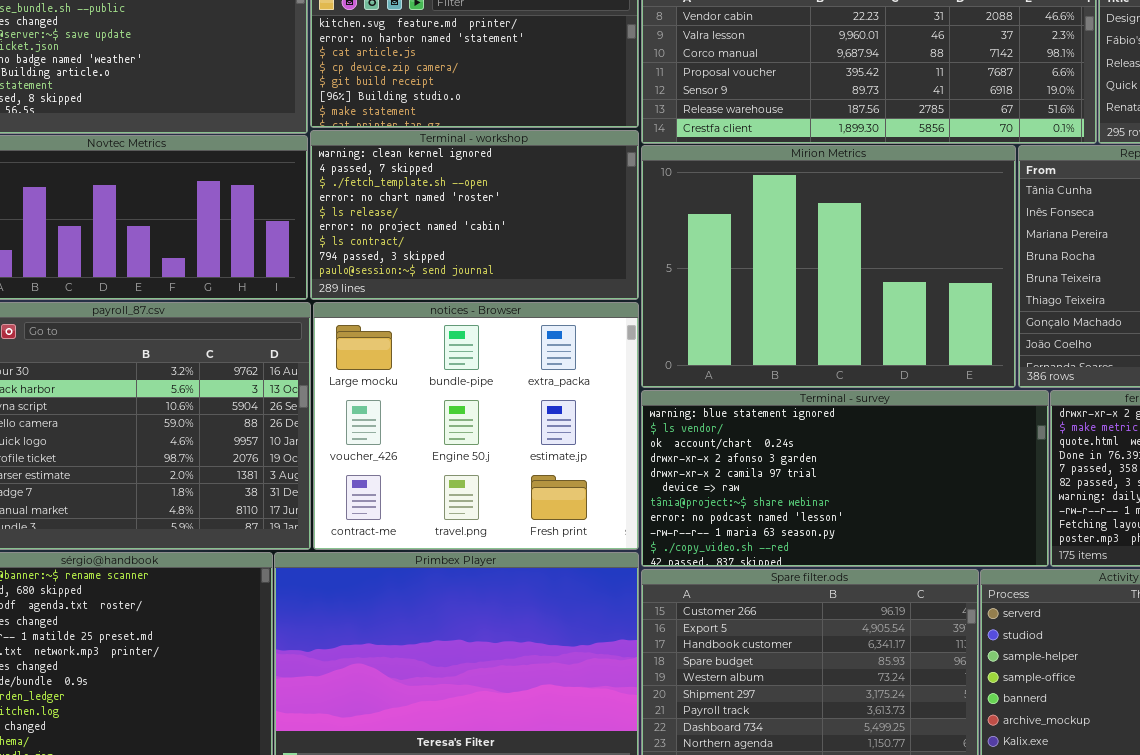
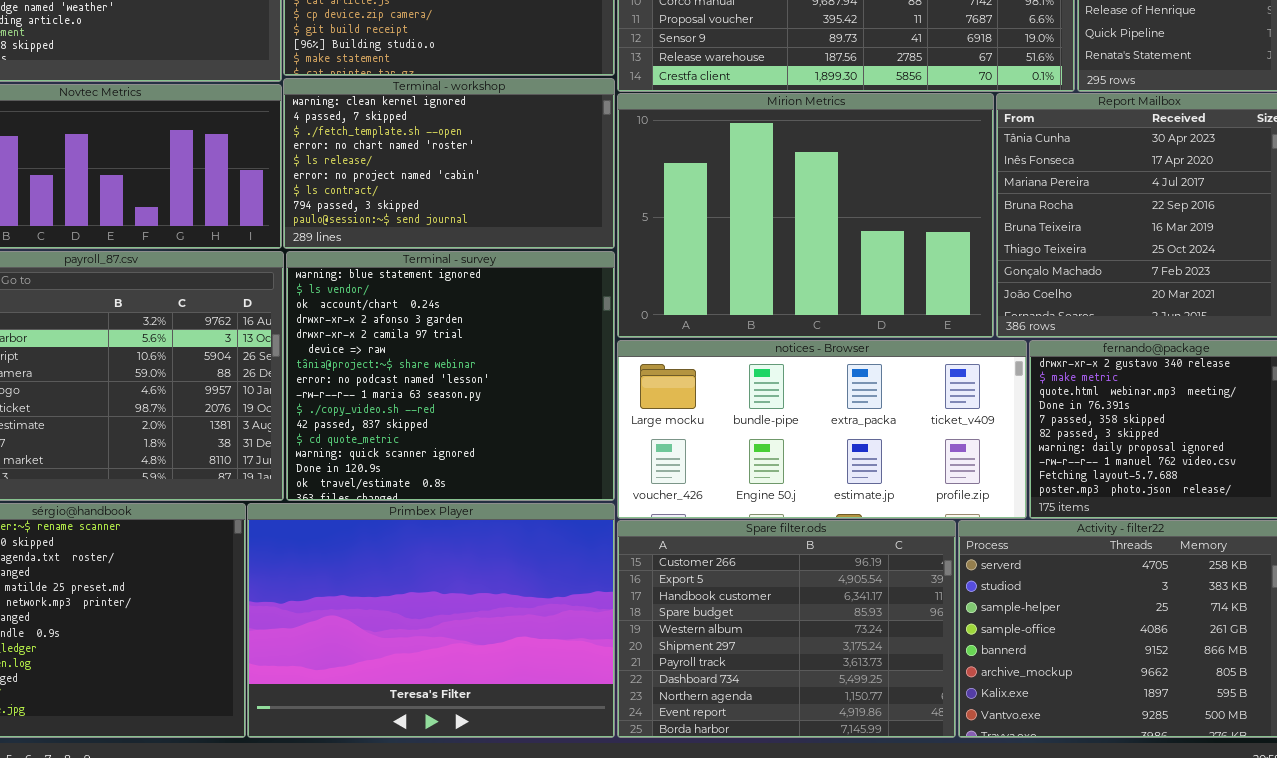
notices - Browser: [313,302,639,550] -> [617,340,1027,519], moved, resized
Terminal - survey: [641,390,1049,567] -> [286,251,615,501], moved, resized

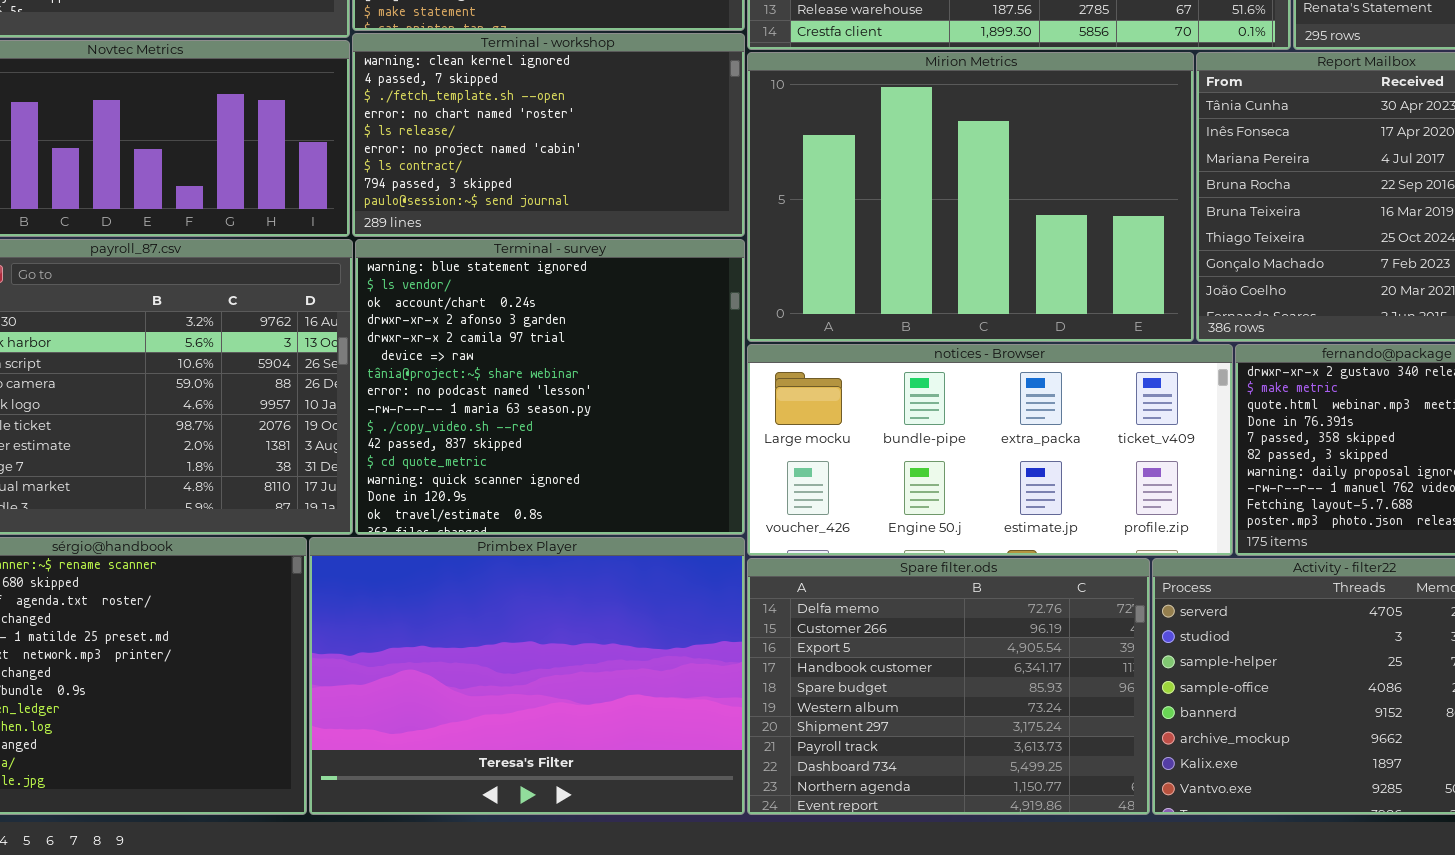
Spare filter.ods: [617,520,956,738] -> [747,558,1150,815], scrolled up 1 row

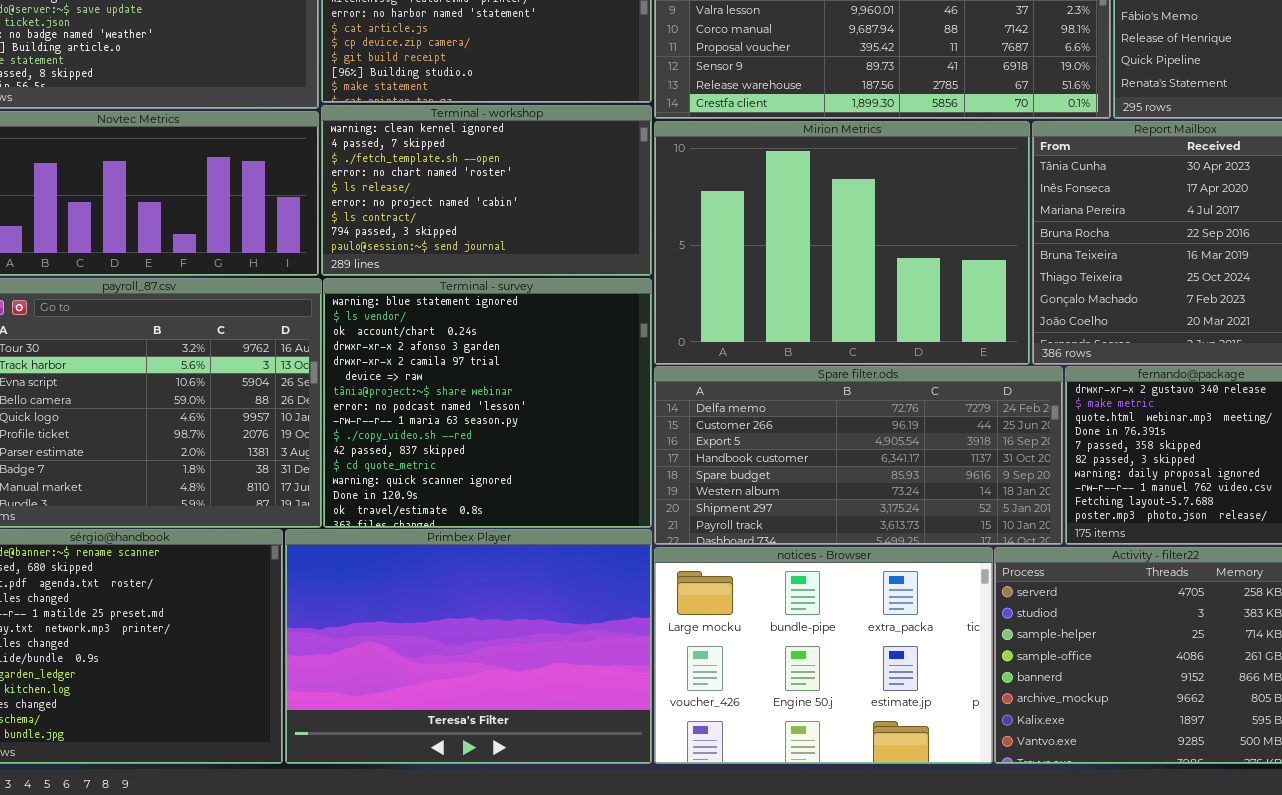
notices - Browser: [747,344,1233,556] -> [654,547,993,764], moved, resized
Spare filter.ods: [747,558,1150,815] -> [654,366,1063,545], moved, resized

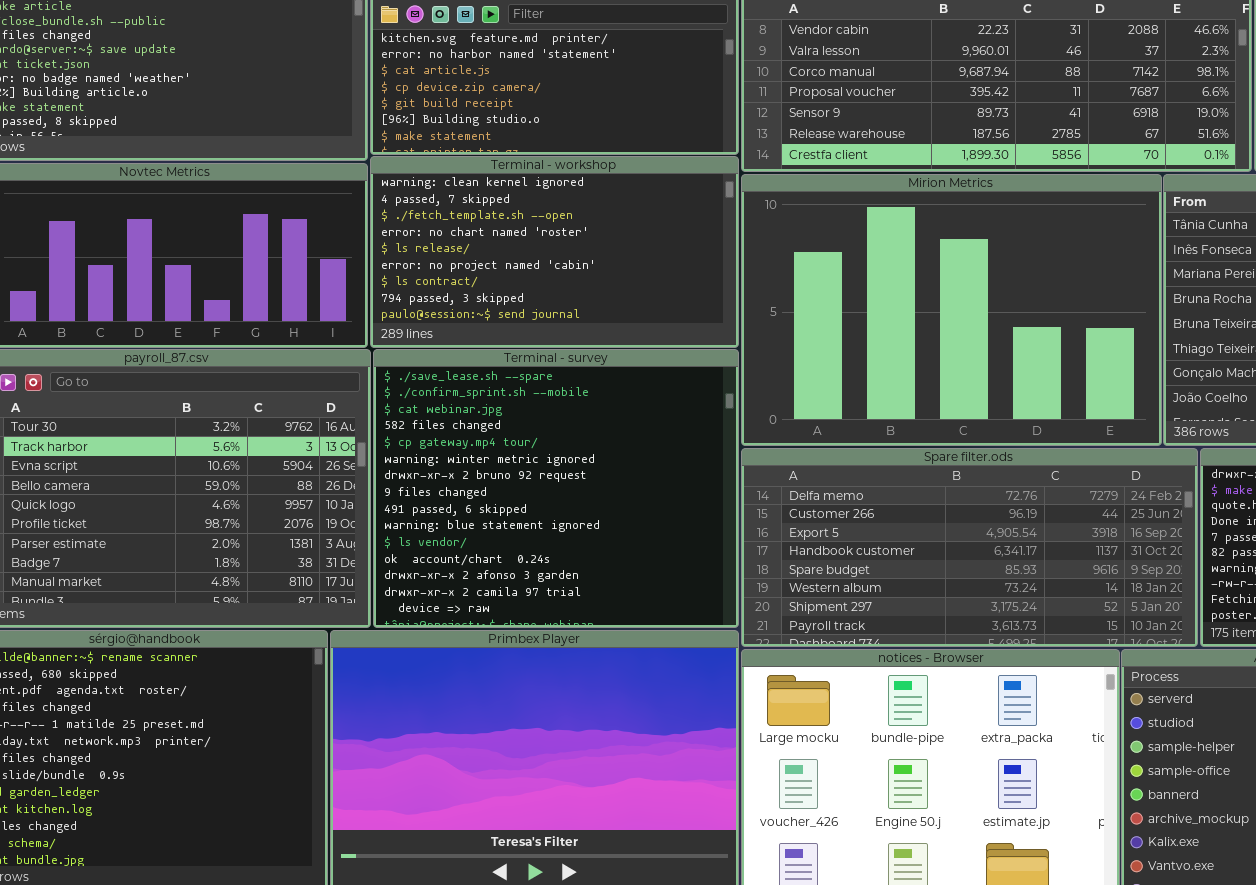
Terminal - survey: [323,278,652,528] -> [373,349,739,628], scrolled up 9 rows

